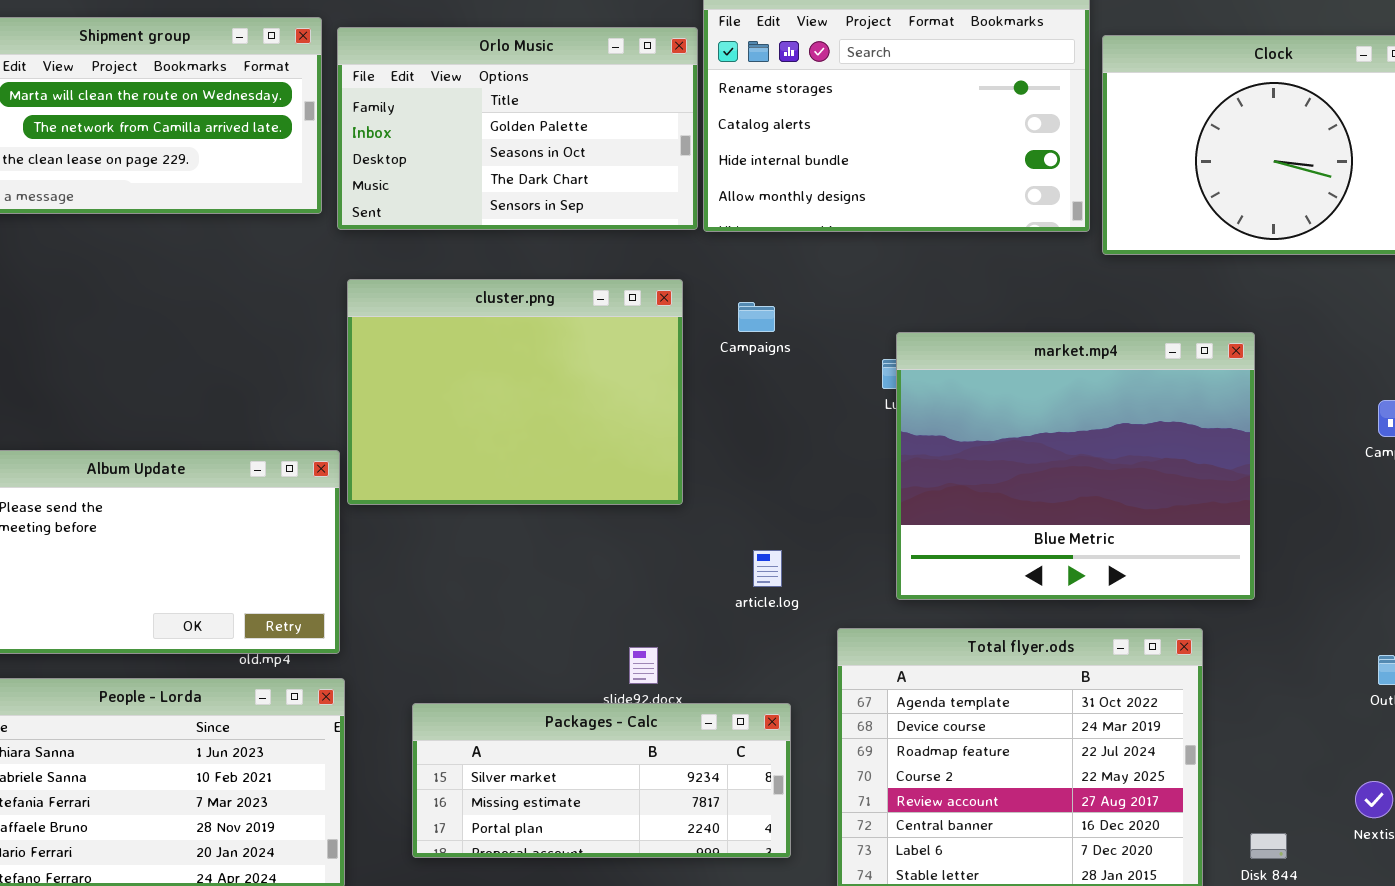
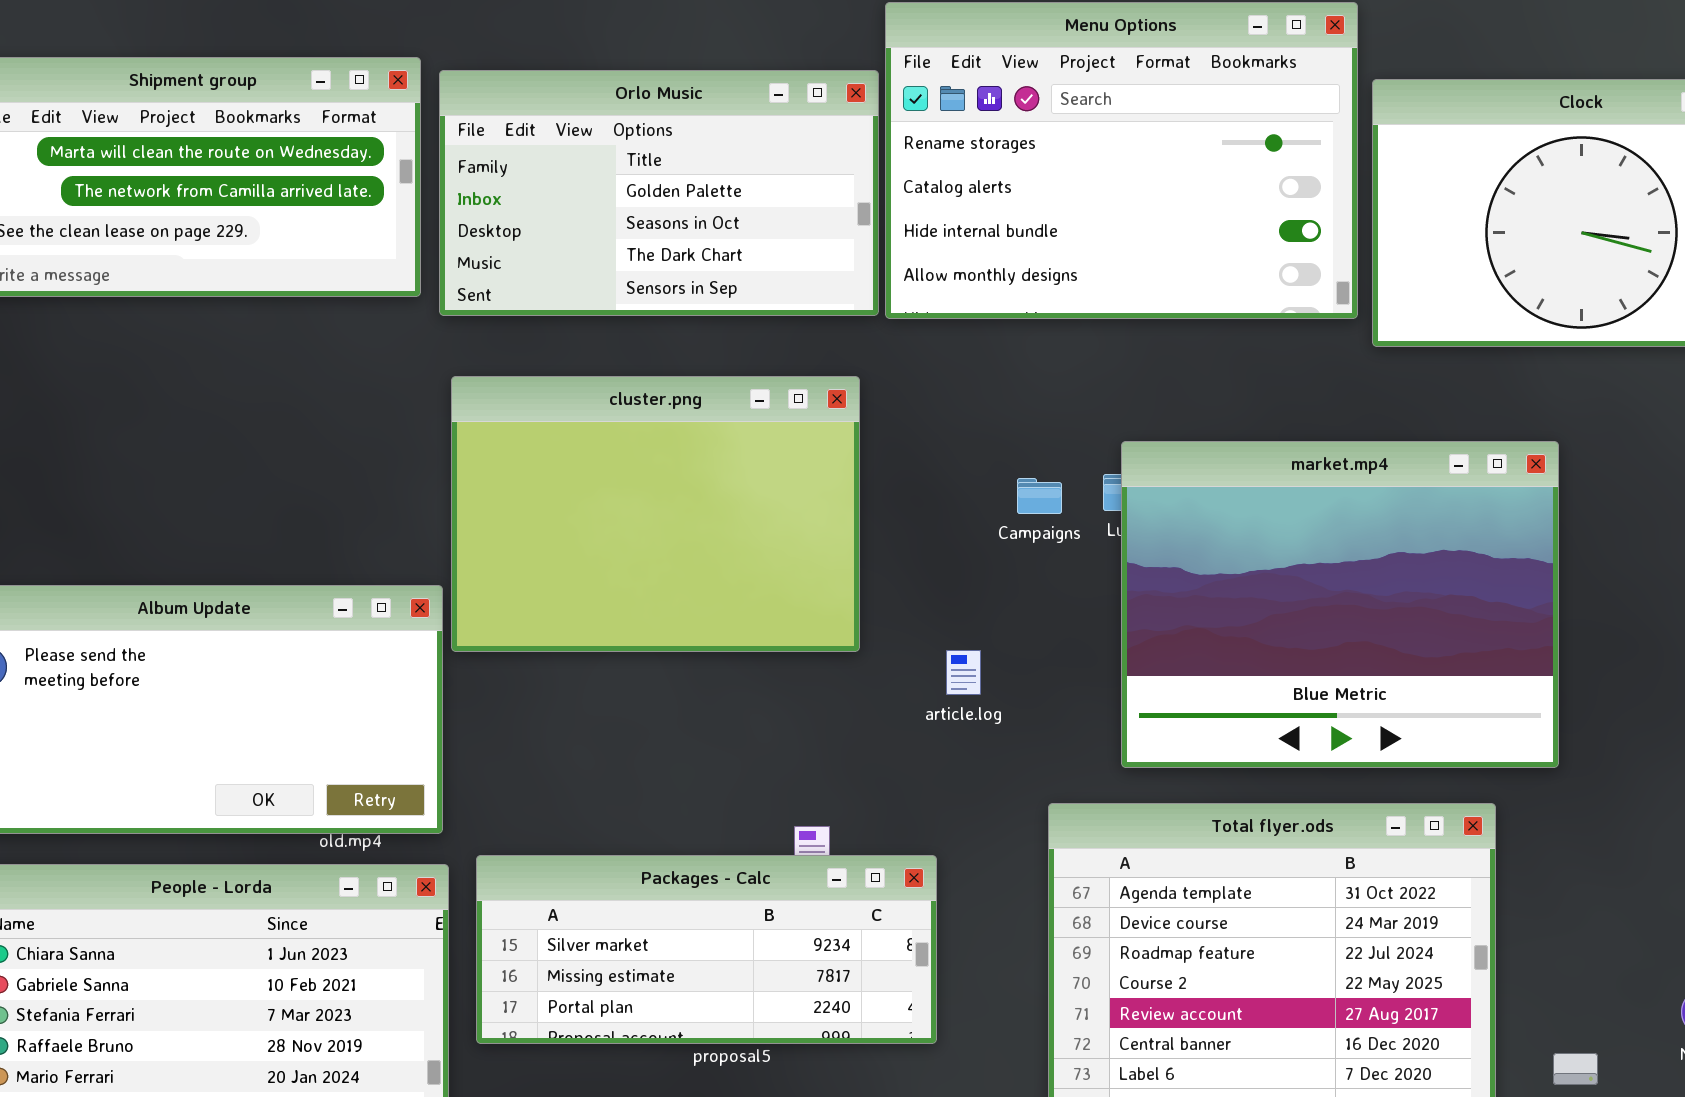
Campaigns: [738,302,775,332] -> [1017,478,1062,514], moved
article.log: [753,550,782,587] -> [946,650,981,695], moved
Packages - Calc: [412,703,791,858] -> [476,855,937,1044], moved

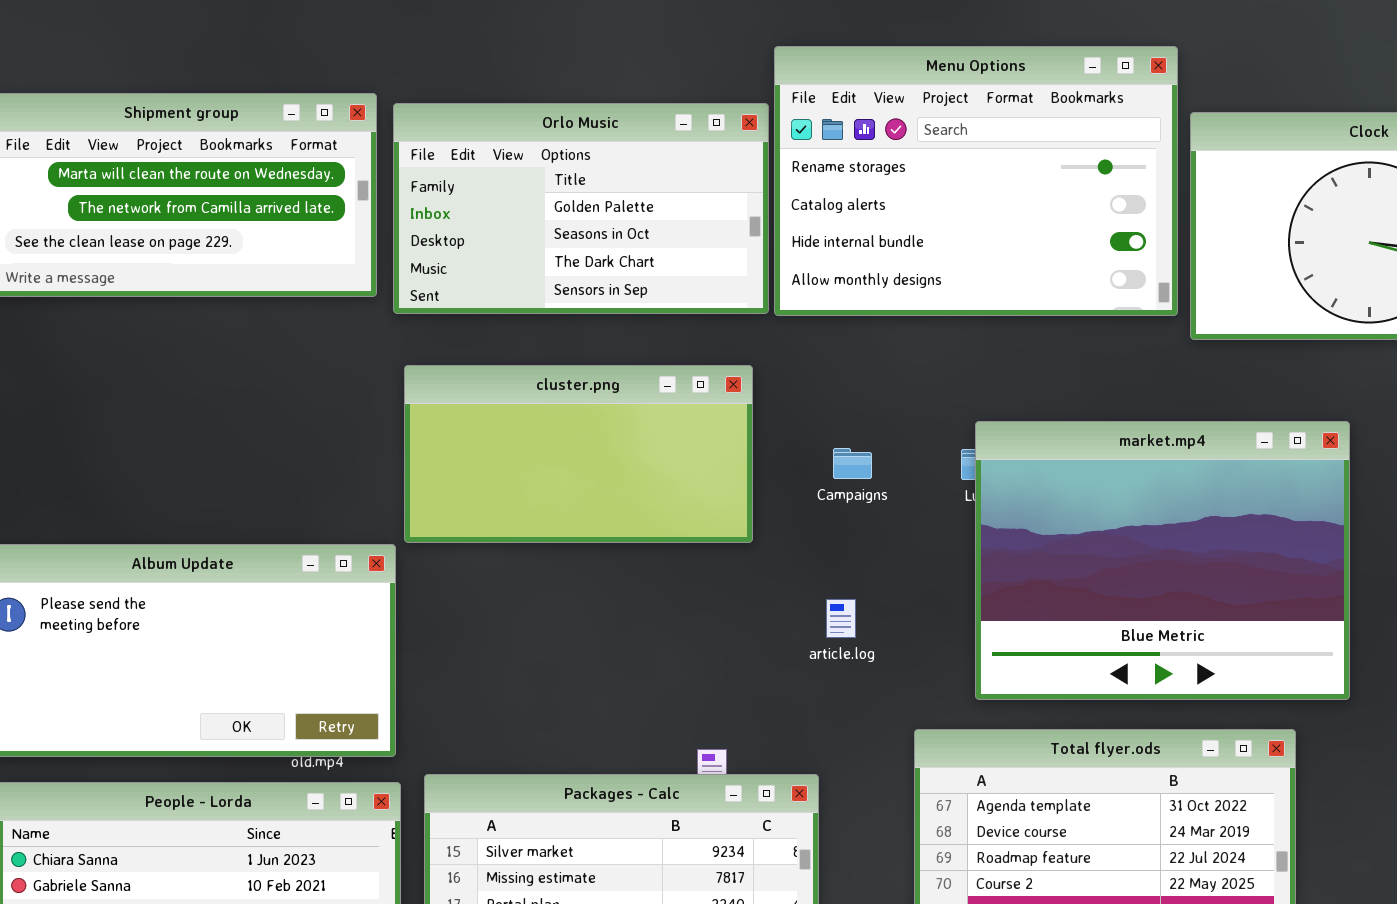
cluster.png: [451,376,860,652] -> [404,365,753,543], resized
Campaigns: [1017,478,1062,514] -> [833,448,872,479], moved

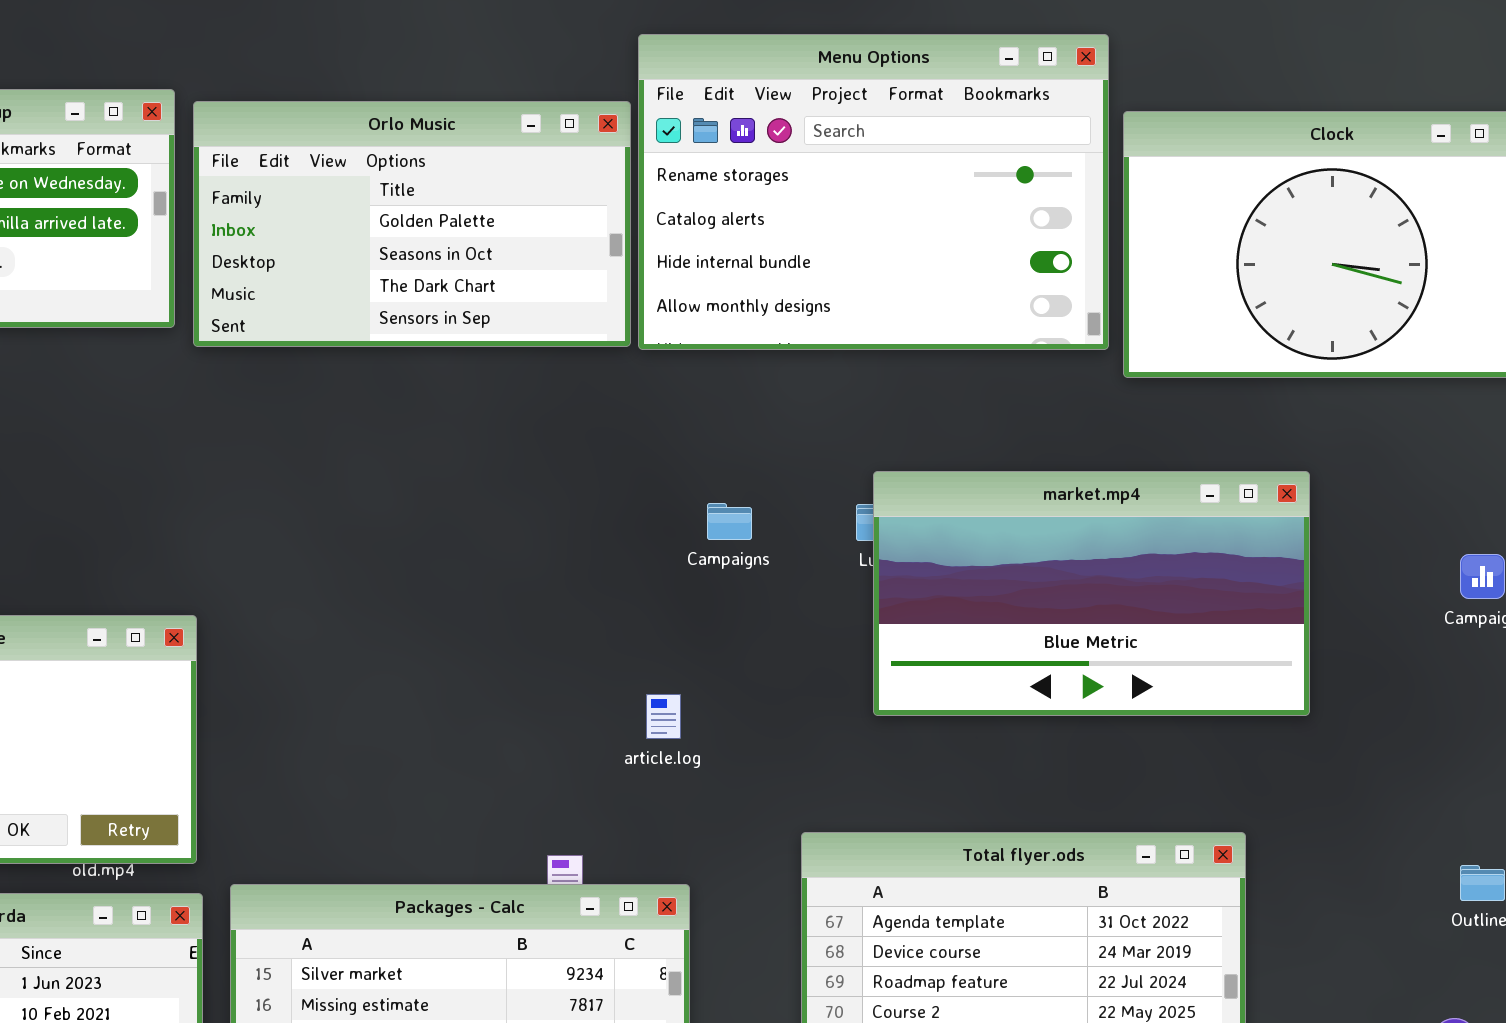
cluster.png: [404,365,753,543] -> none, closed
market.mp4: [975,421,1350,700] -> [873,471,1310,716], resized
article.log: [826,599,856,638] -> [646,694,681,739], moved

